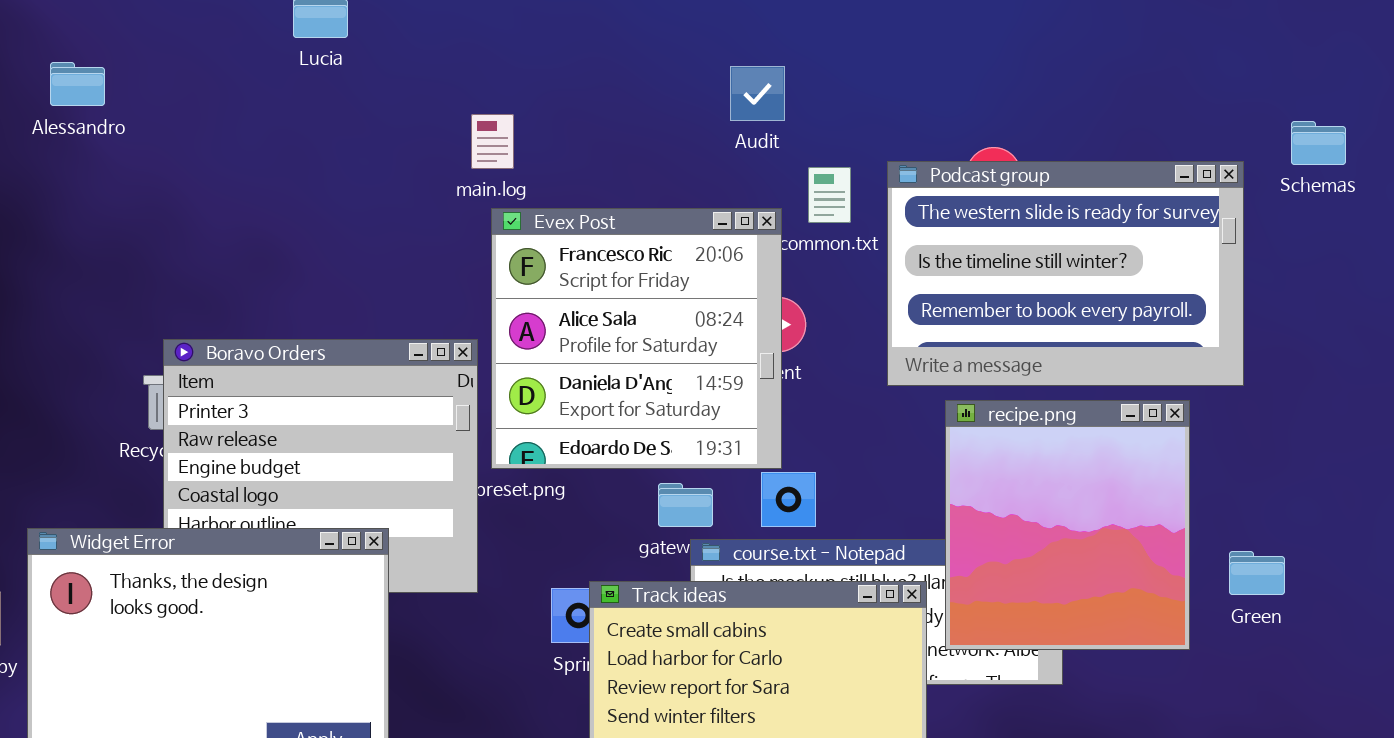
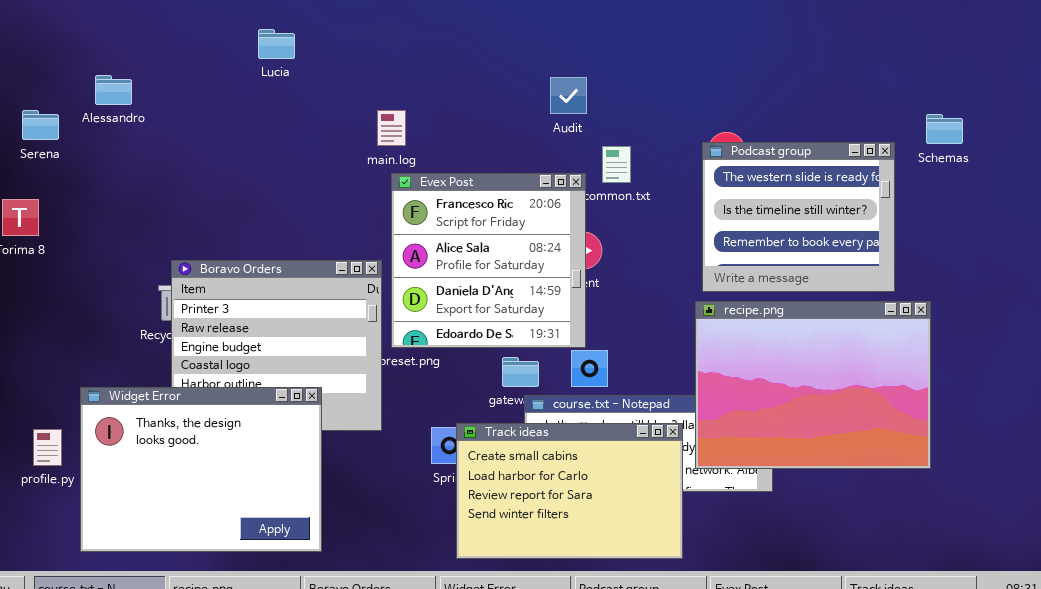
Podcast group: [887,161,1244,386] -> [702,142,895,292], resized
recipe.png: [945,400,1190,650] -> [695,301,931,469], resized

